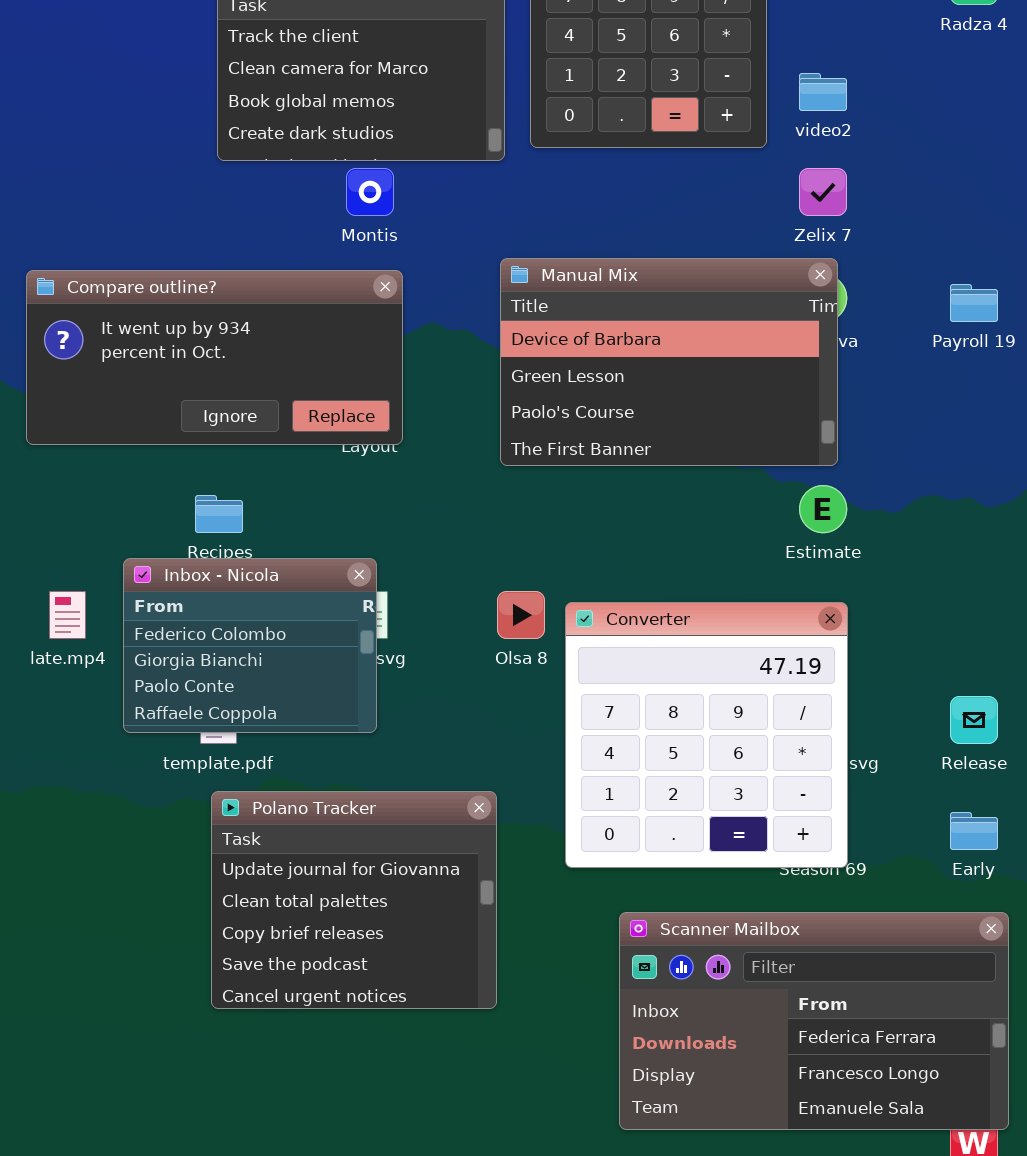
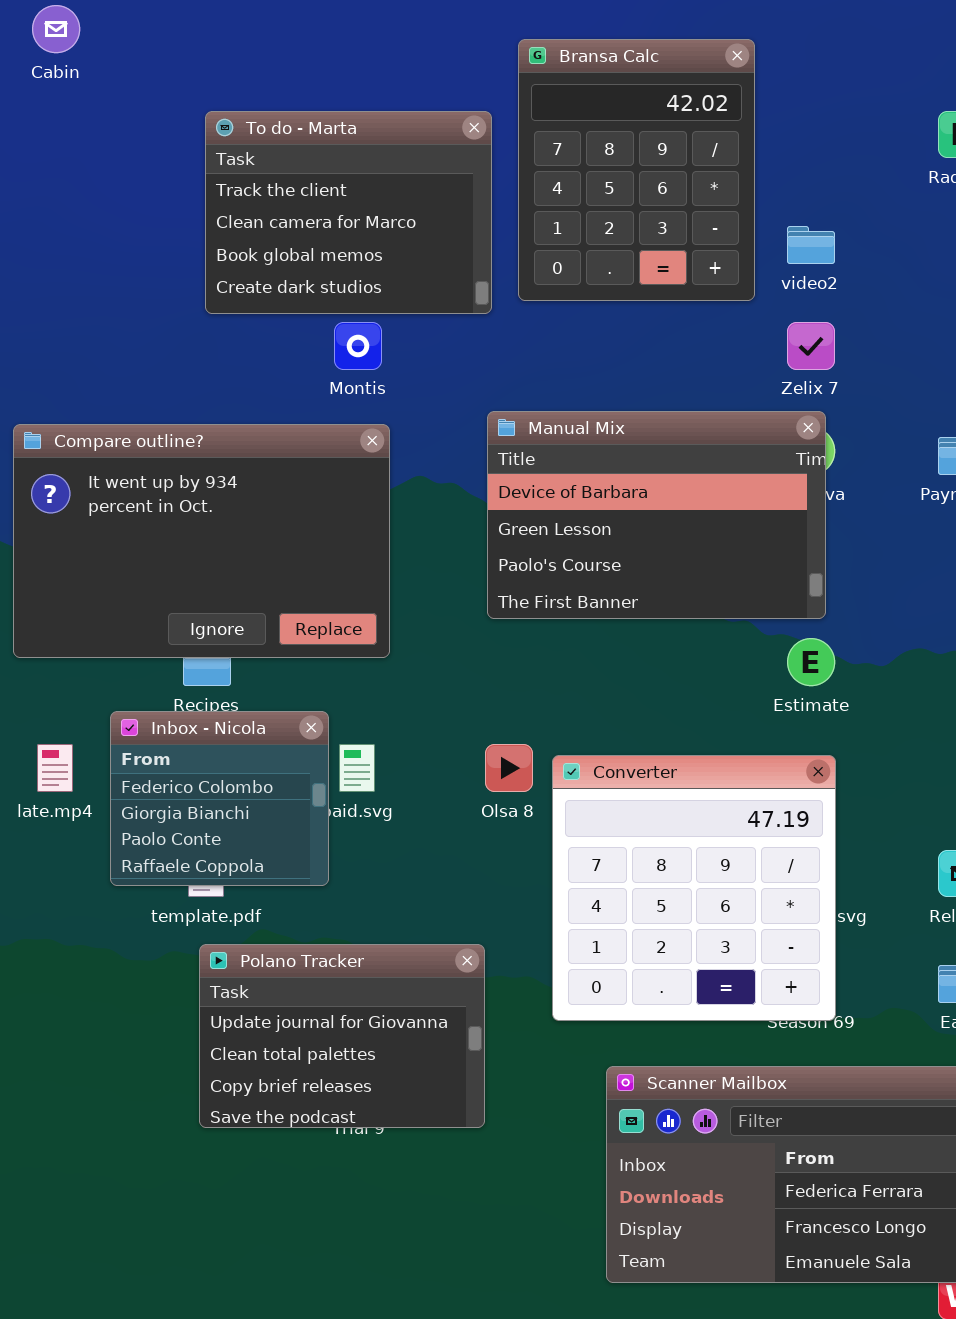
Compare outline?: [26,270,403,445] -> [13,424,390,658], resized
Inbox - Nicola: [123,558,377,733] -> [110,711,329,886], resized
Polano Tracker: [211,791,497,1009] -> [199,944,485,1128], resized

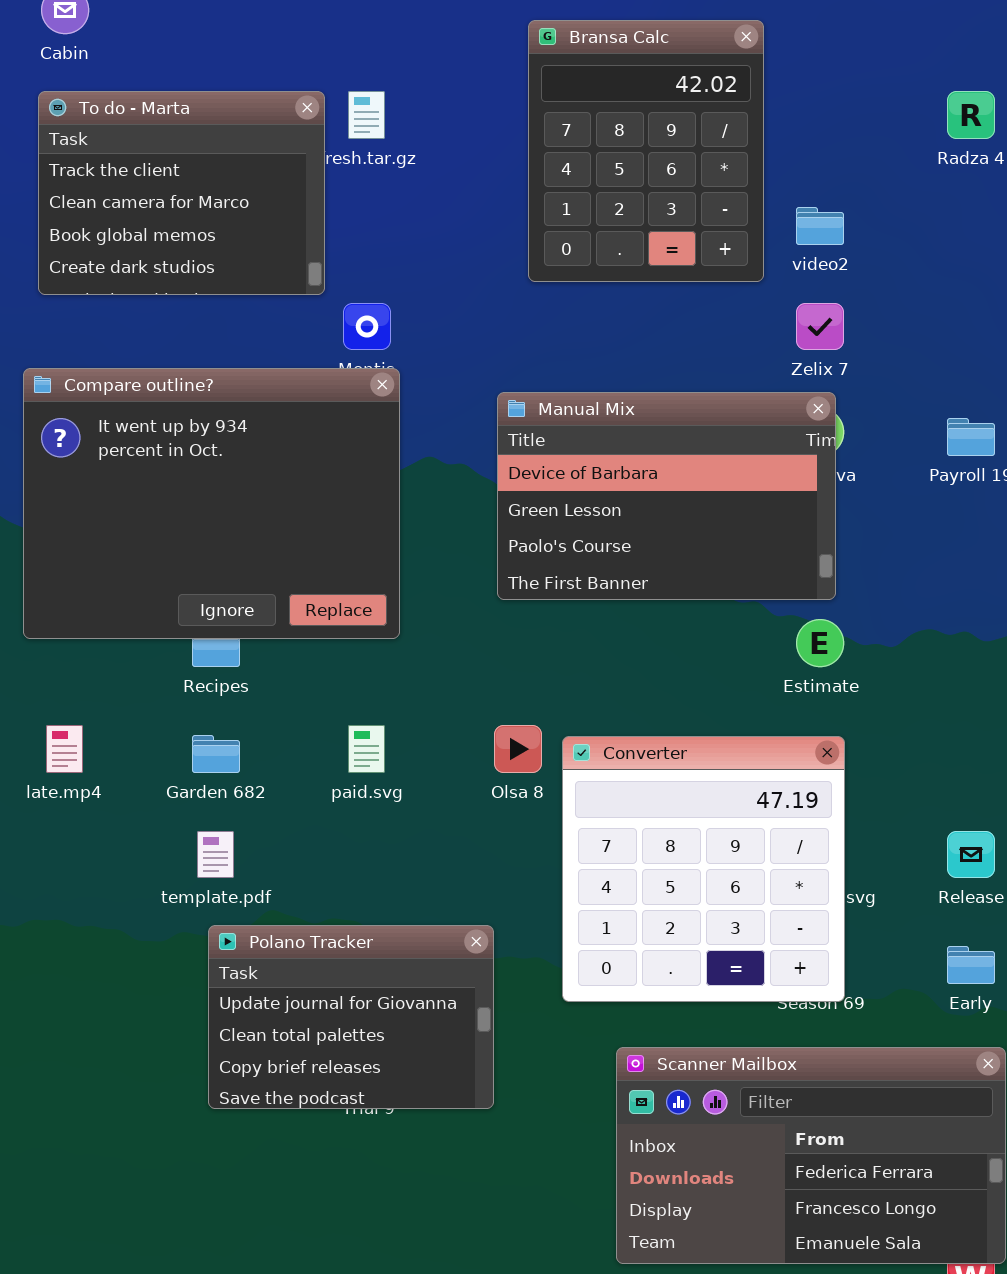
To do - Marta: [205,111,492,314] -> [38,91,325,295], moved
Compare outline?: [13,424,390,658] -> [23,368,400,639], resized
Inbox - Nicola: [110,711,329,886] -> none, closed

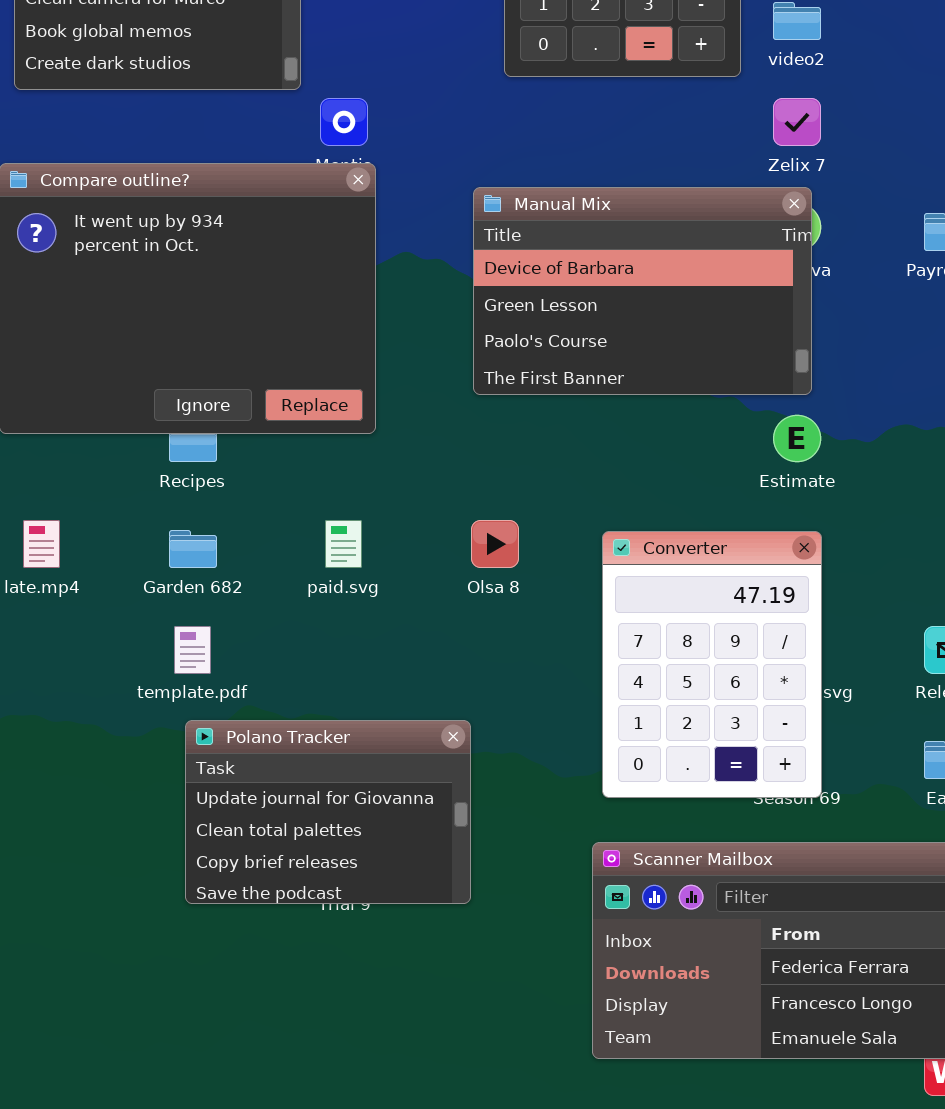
Converter: [562,736,845,1002] -> [602,531,822,798], resized

